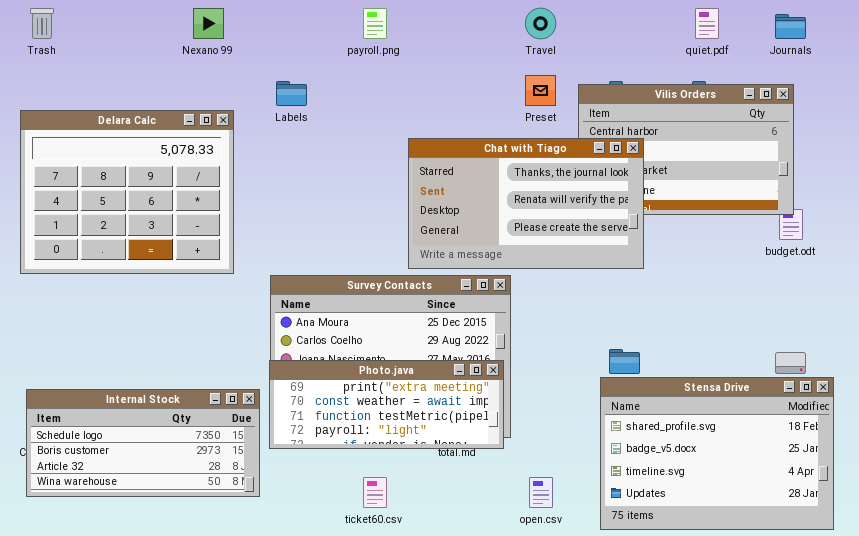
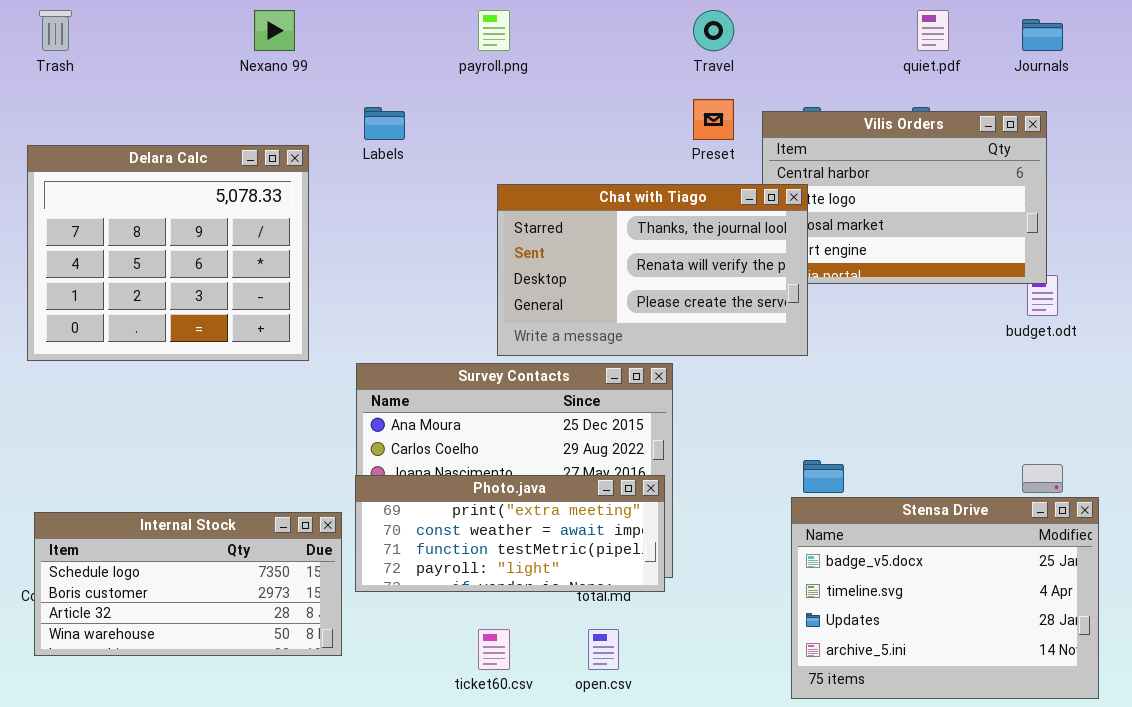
Chat with Tiago: [408,138,644,269] -> [497,184,808,356], moved
Stensa Drive: [600,377,834,530] -> [791,497,1099,699], scrolled down 1 row
open.csv: [529,477,553,508] -> [588,629,619,670], moved

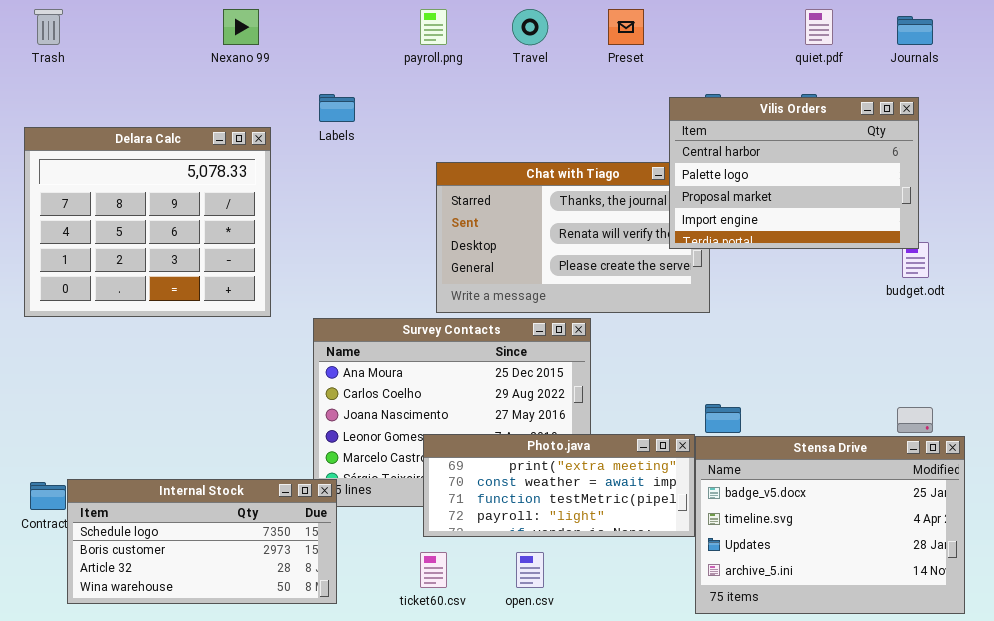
Travel: [693,10,734,51] -> [512,9,548,45], moved
Preset: [693,99,734,140] -> [608,9,644,45], moved
Vilis Orders: [762,111,1047,284] -> [669,97,919,249], raised
Photo.java: [355,475,665,592] -> [423,434,695,537], moved
Internal Stock: [34,512,342,656] -> [67,479,337,604], moved

